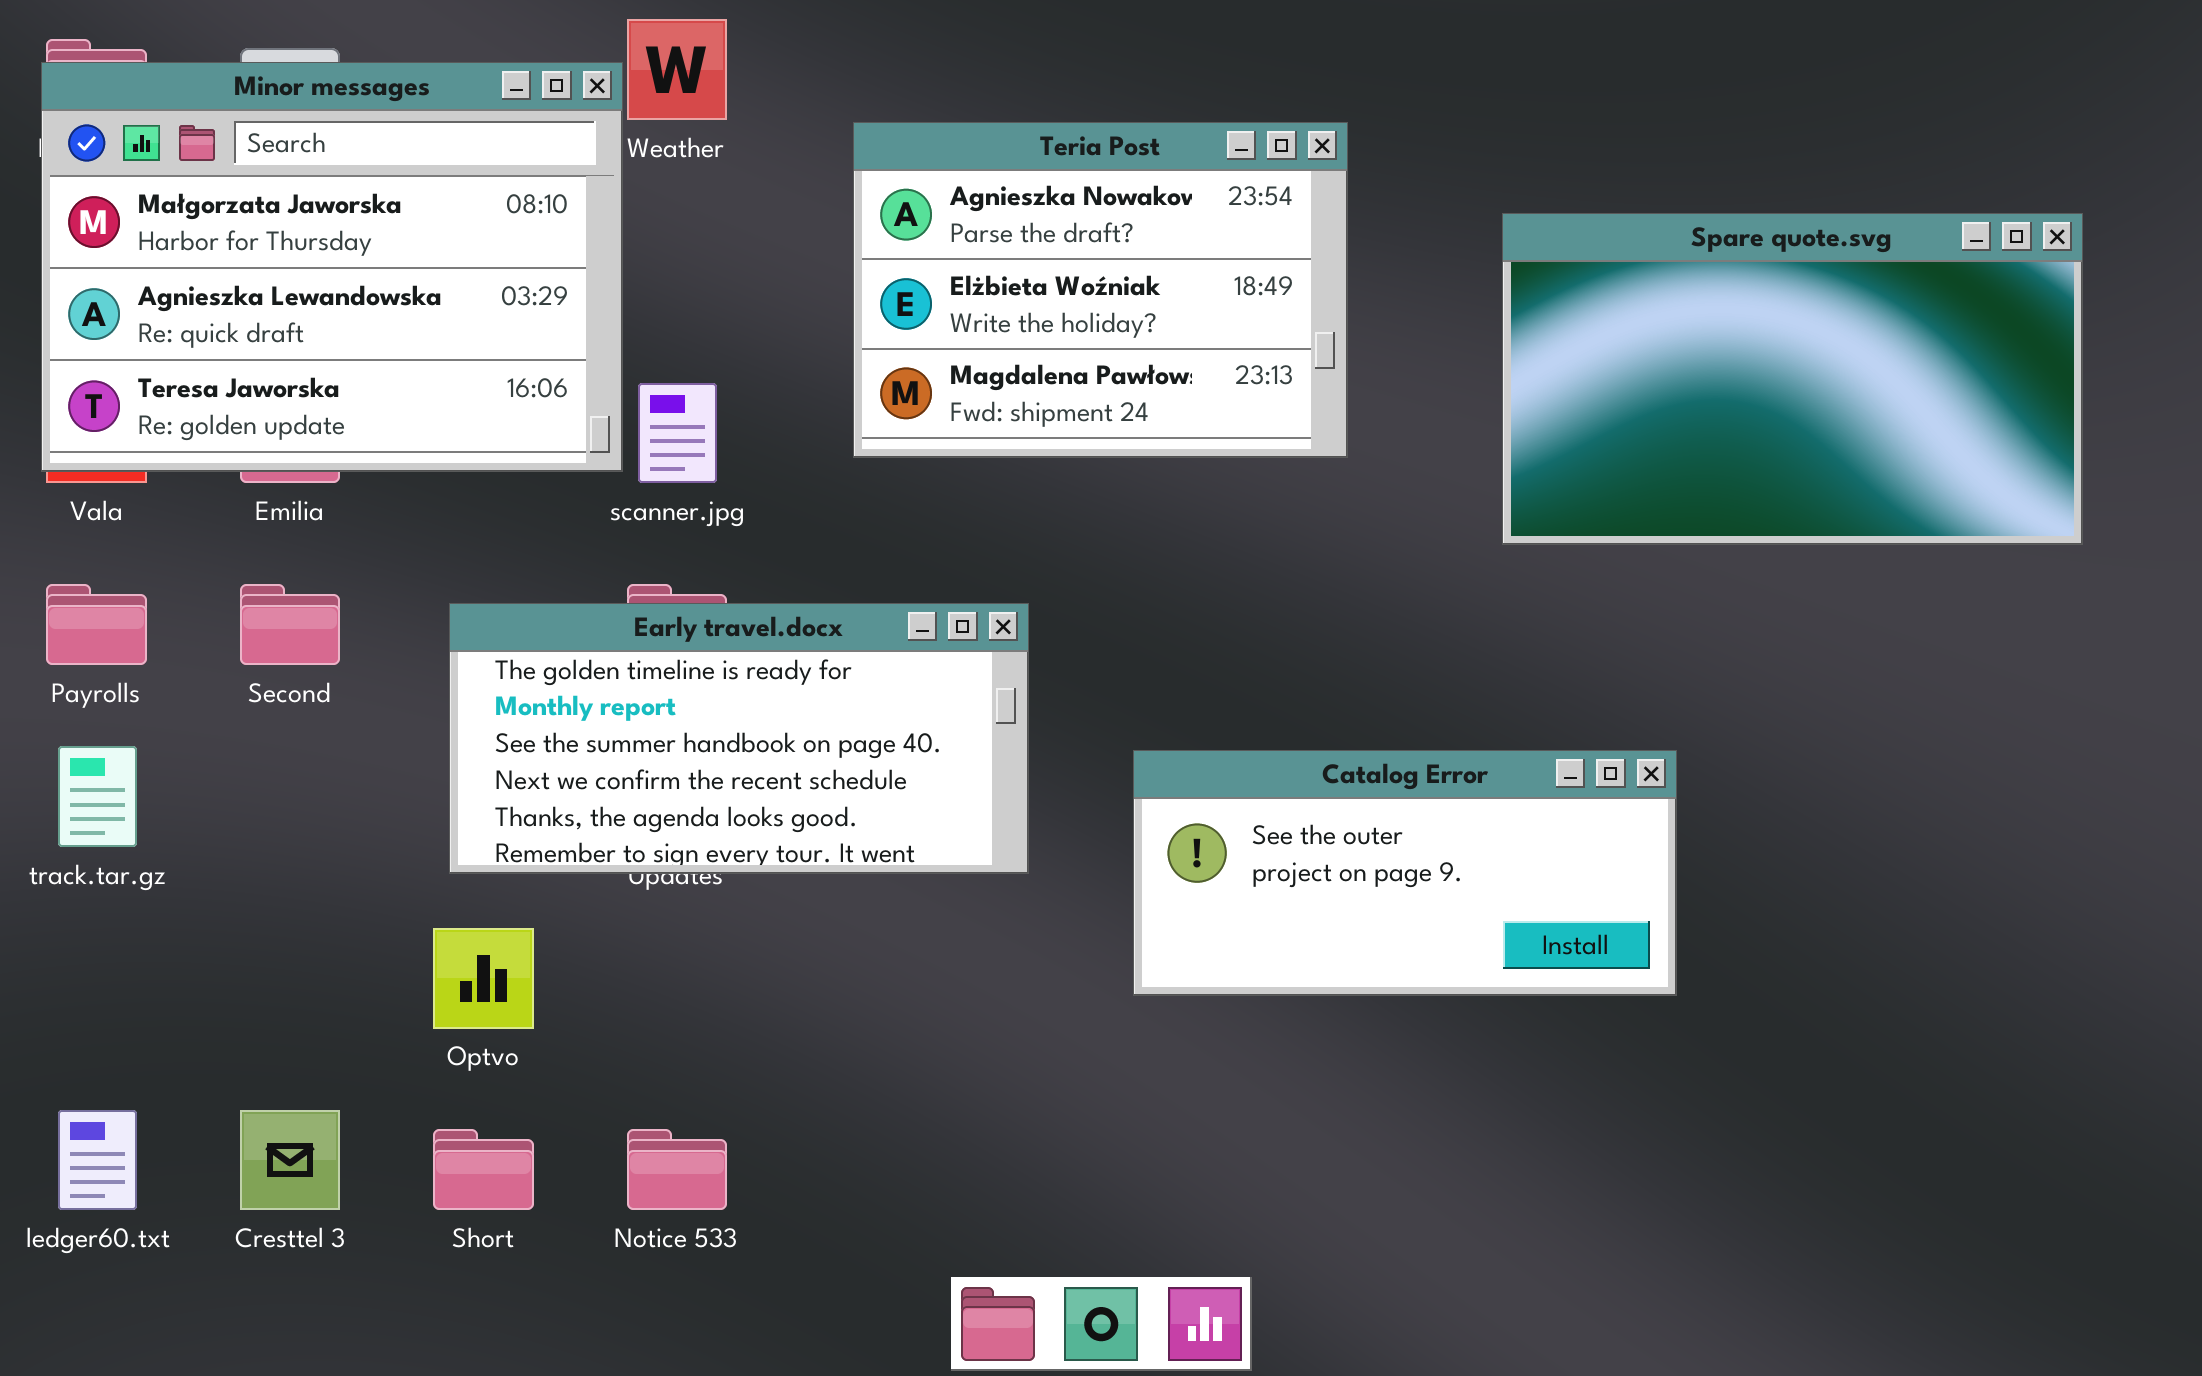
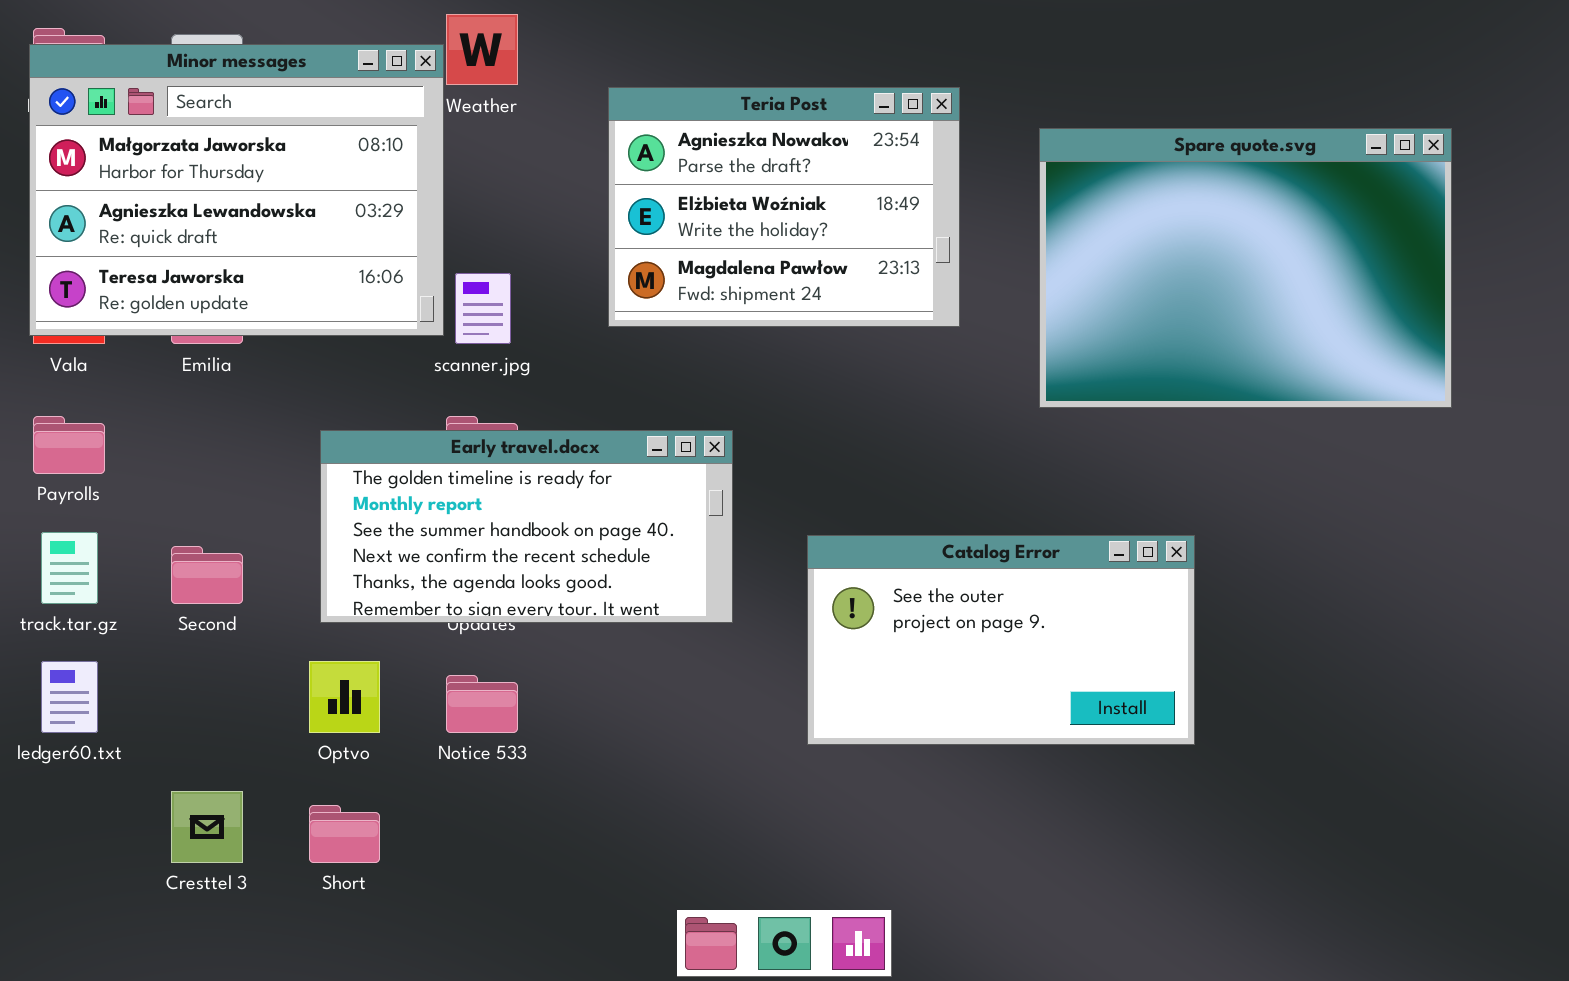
Spare quote.svg: [1502,213,2083,545] -> [1039,128,1452,408], moved, resized
Second: [240,584,340,665] -> [171,546,243,604], moved
Catalog Error: [1133,750,1677,996] -> [807,535,1195,745], resized
ledger60.txt: [58,1110,137,1210] -> [41,661,98,733], moved
Notice 533: [627,1129,727,1210] -> [446,675,518,733], moved

